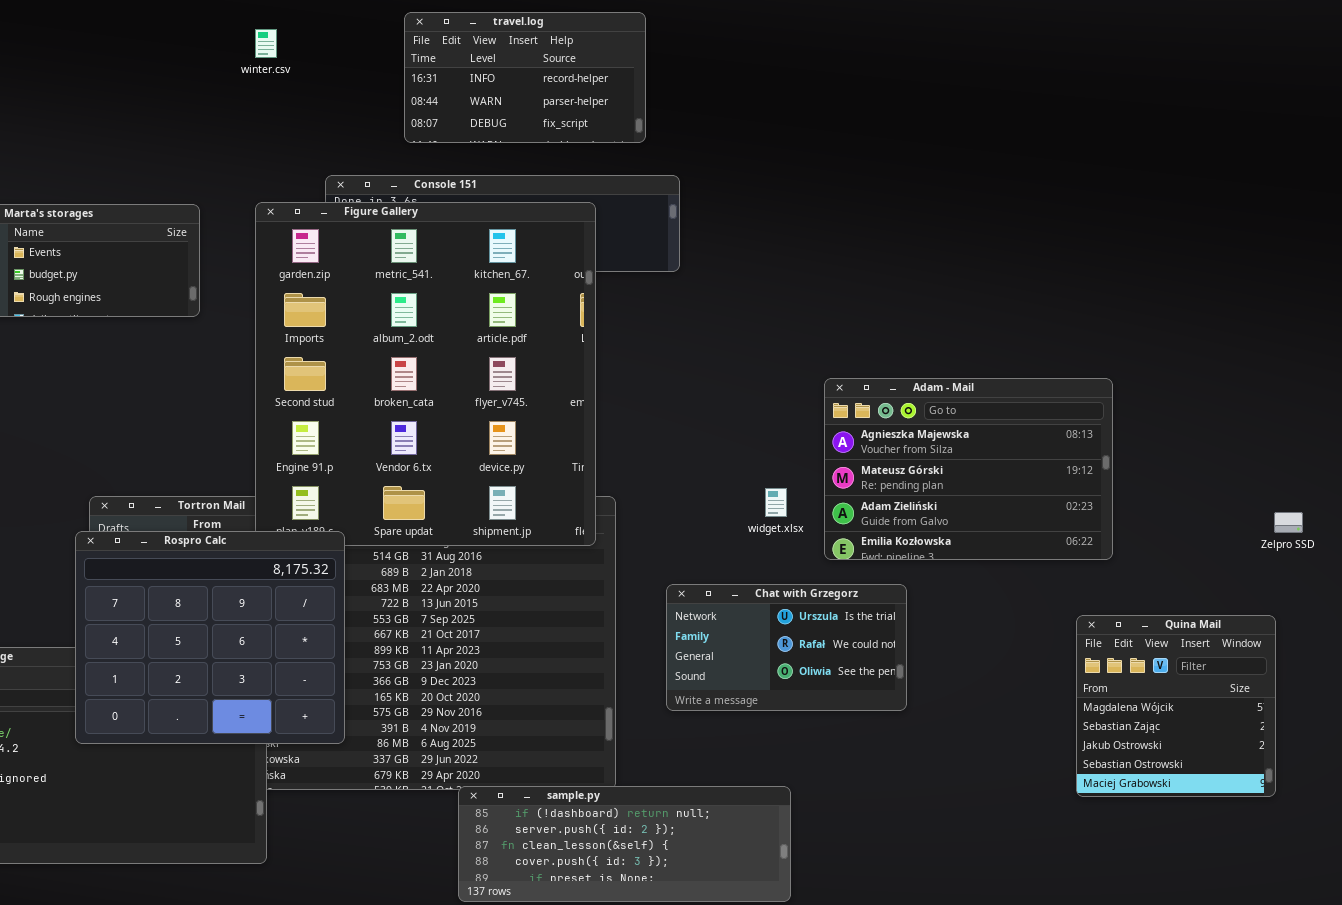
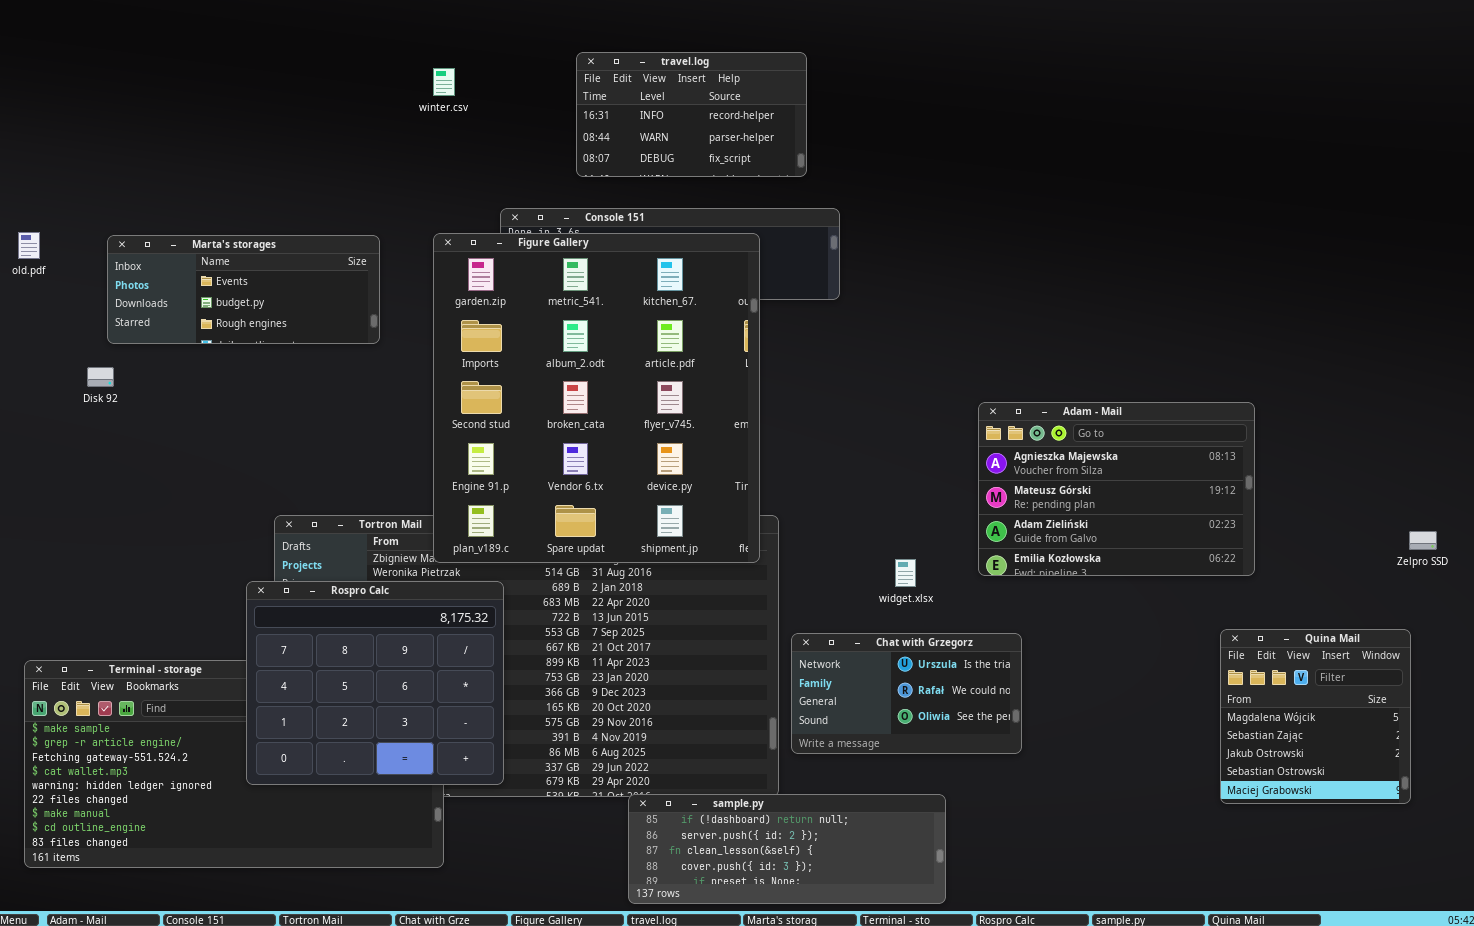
widget.xlsx: [765,488,787,517] -> [895,559,916,587], moved
Rospro Calc: [75,531,345,744] -> [246,581,504,785], moved
Chat with Grzegorz: [666,584,907,711] -> [791,633,1022,754], moved

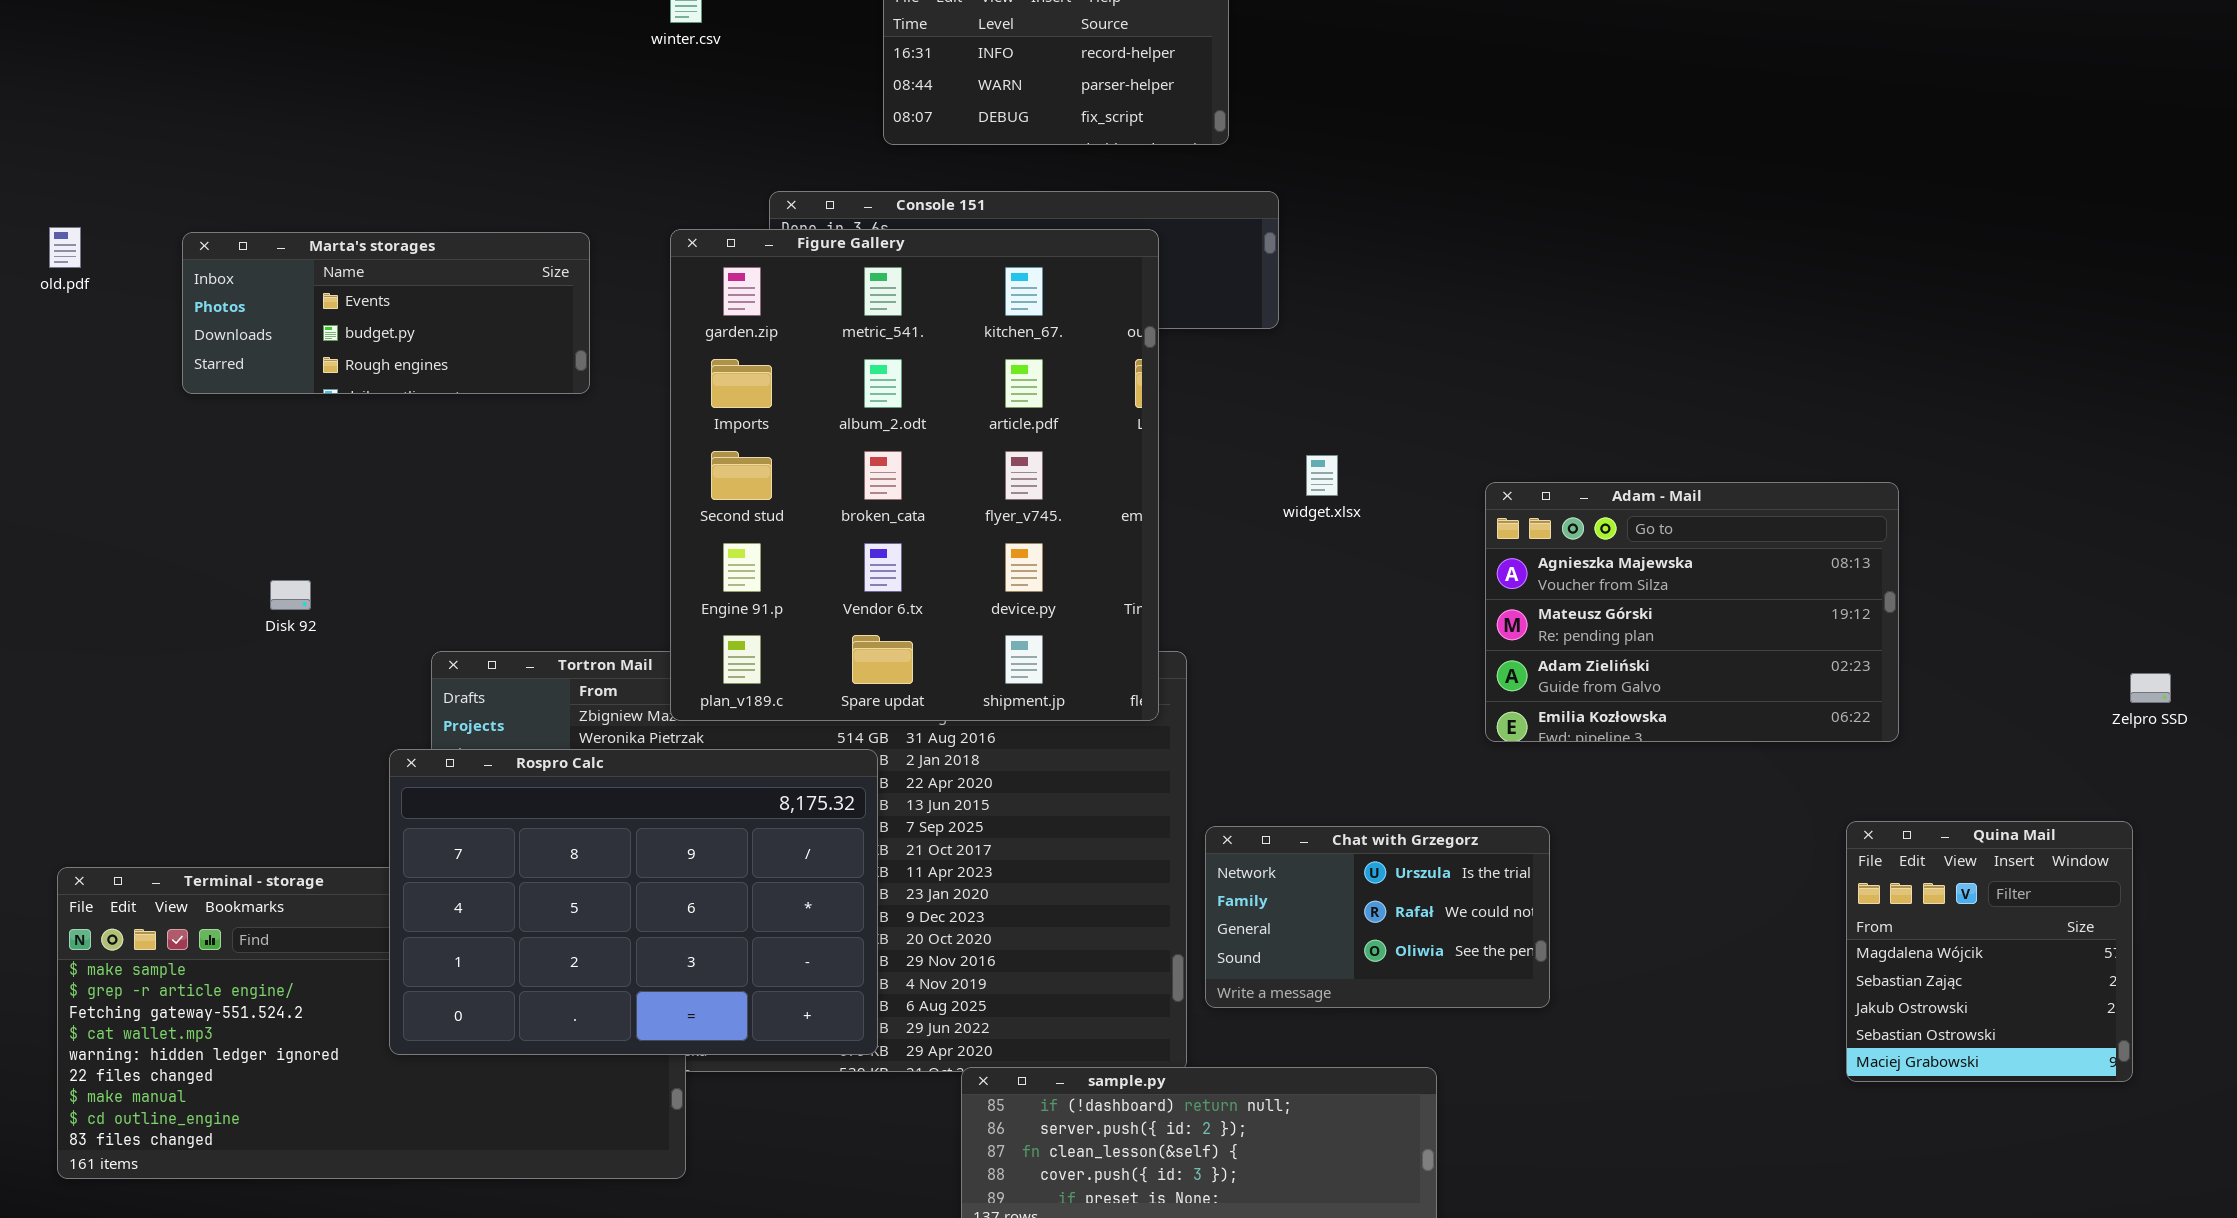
Disk 92: [87,367,114,387] -> [270,580,311,610], moved
widget.xlsx: [895,559,916,587] -> [1306,455,1338,496], moved
Rospro Calc: [246,581,504,785] -> [389,749,878,1055], resized

